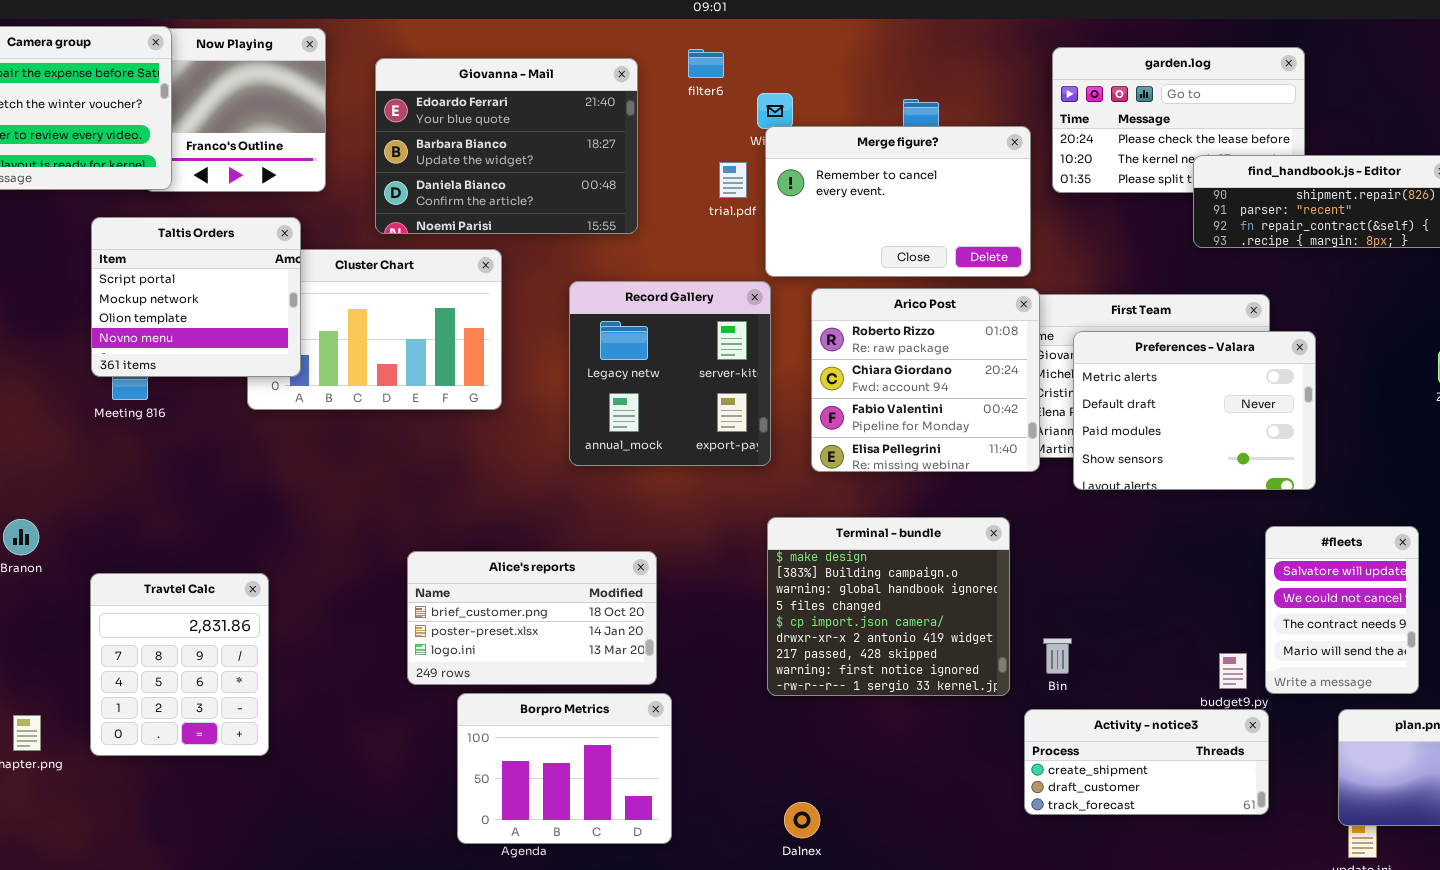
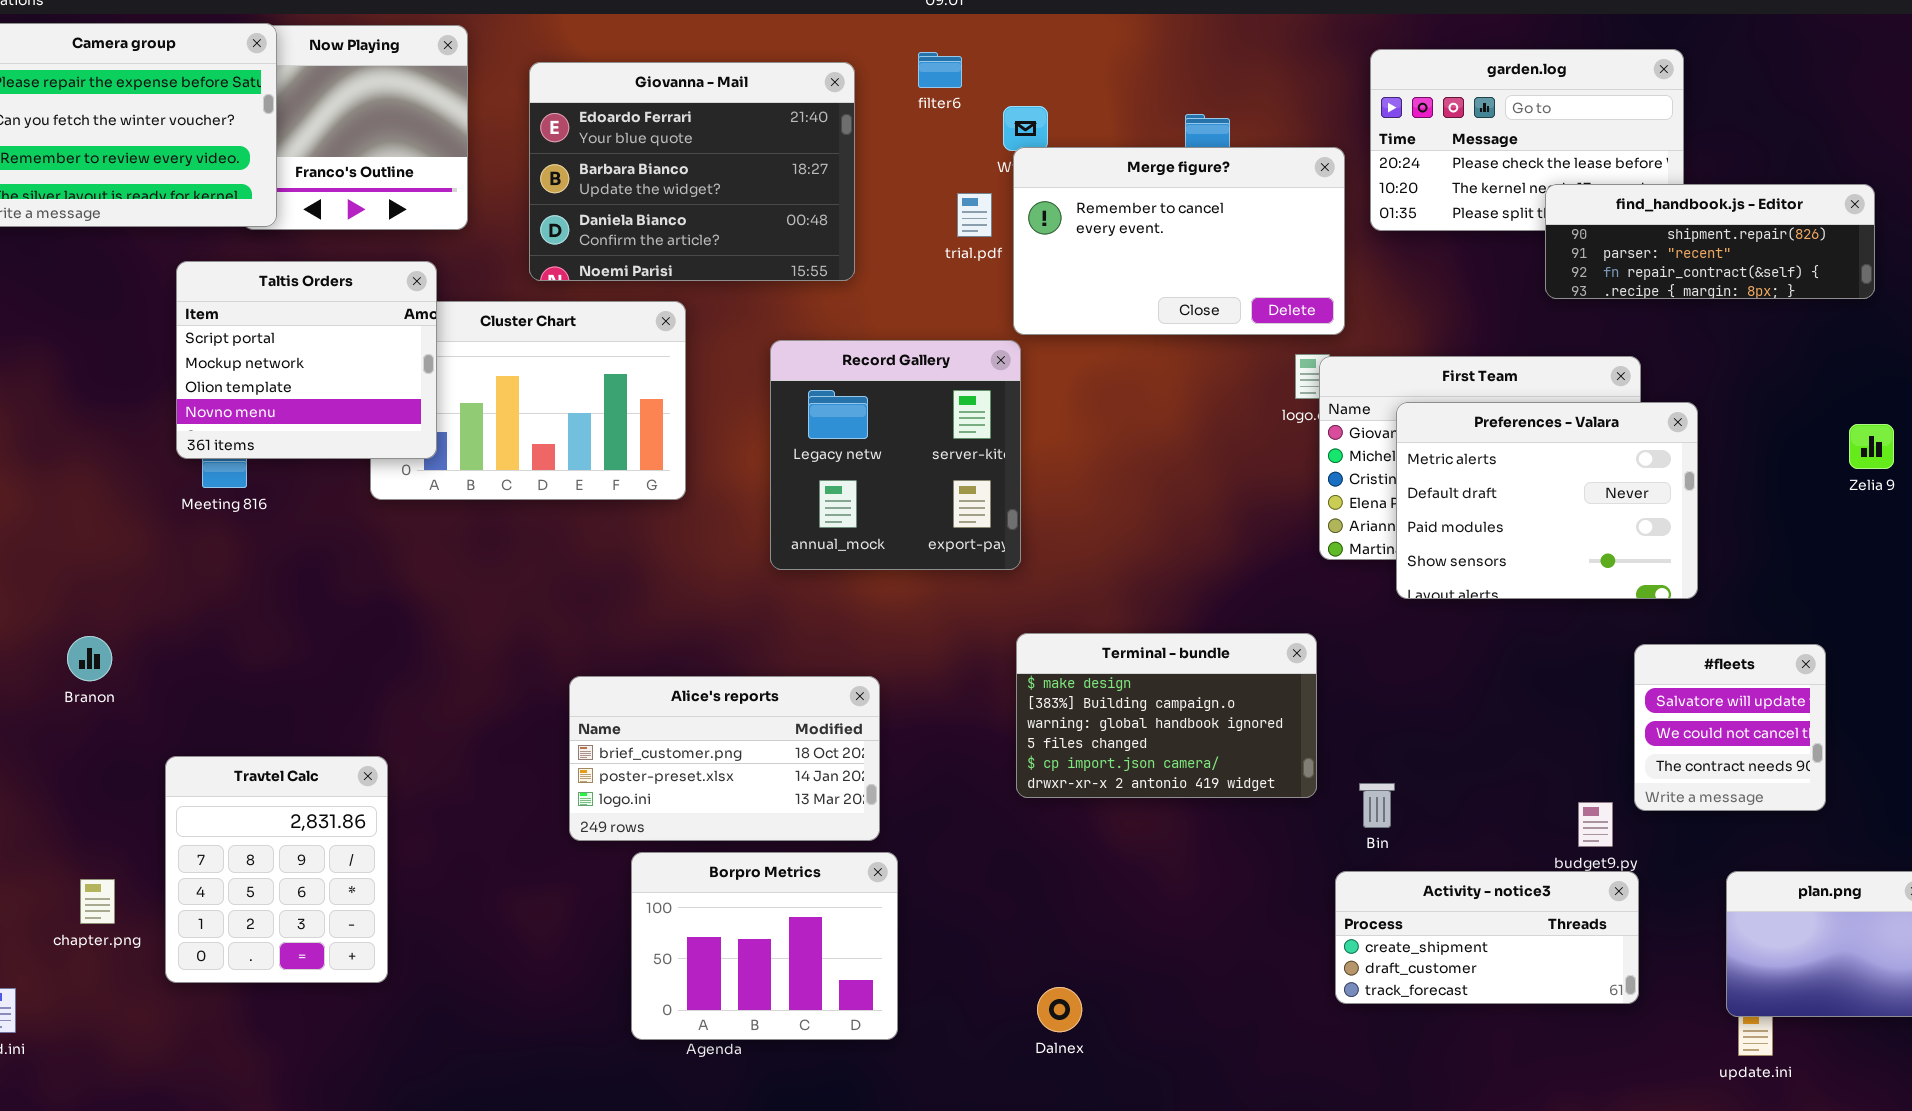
Arico Post: [811,288,1040,472] -> none, closed
Terminal - bundle: [767,517,1010,696] -> [1016,633,1317,798], resized
#fleets: [1265,526,1419,694] -> [1634,644,1826,811], resized
Travtel Calc: [90,573,269,756] -> [165,756,388,983], moved

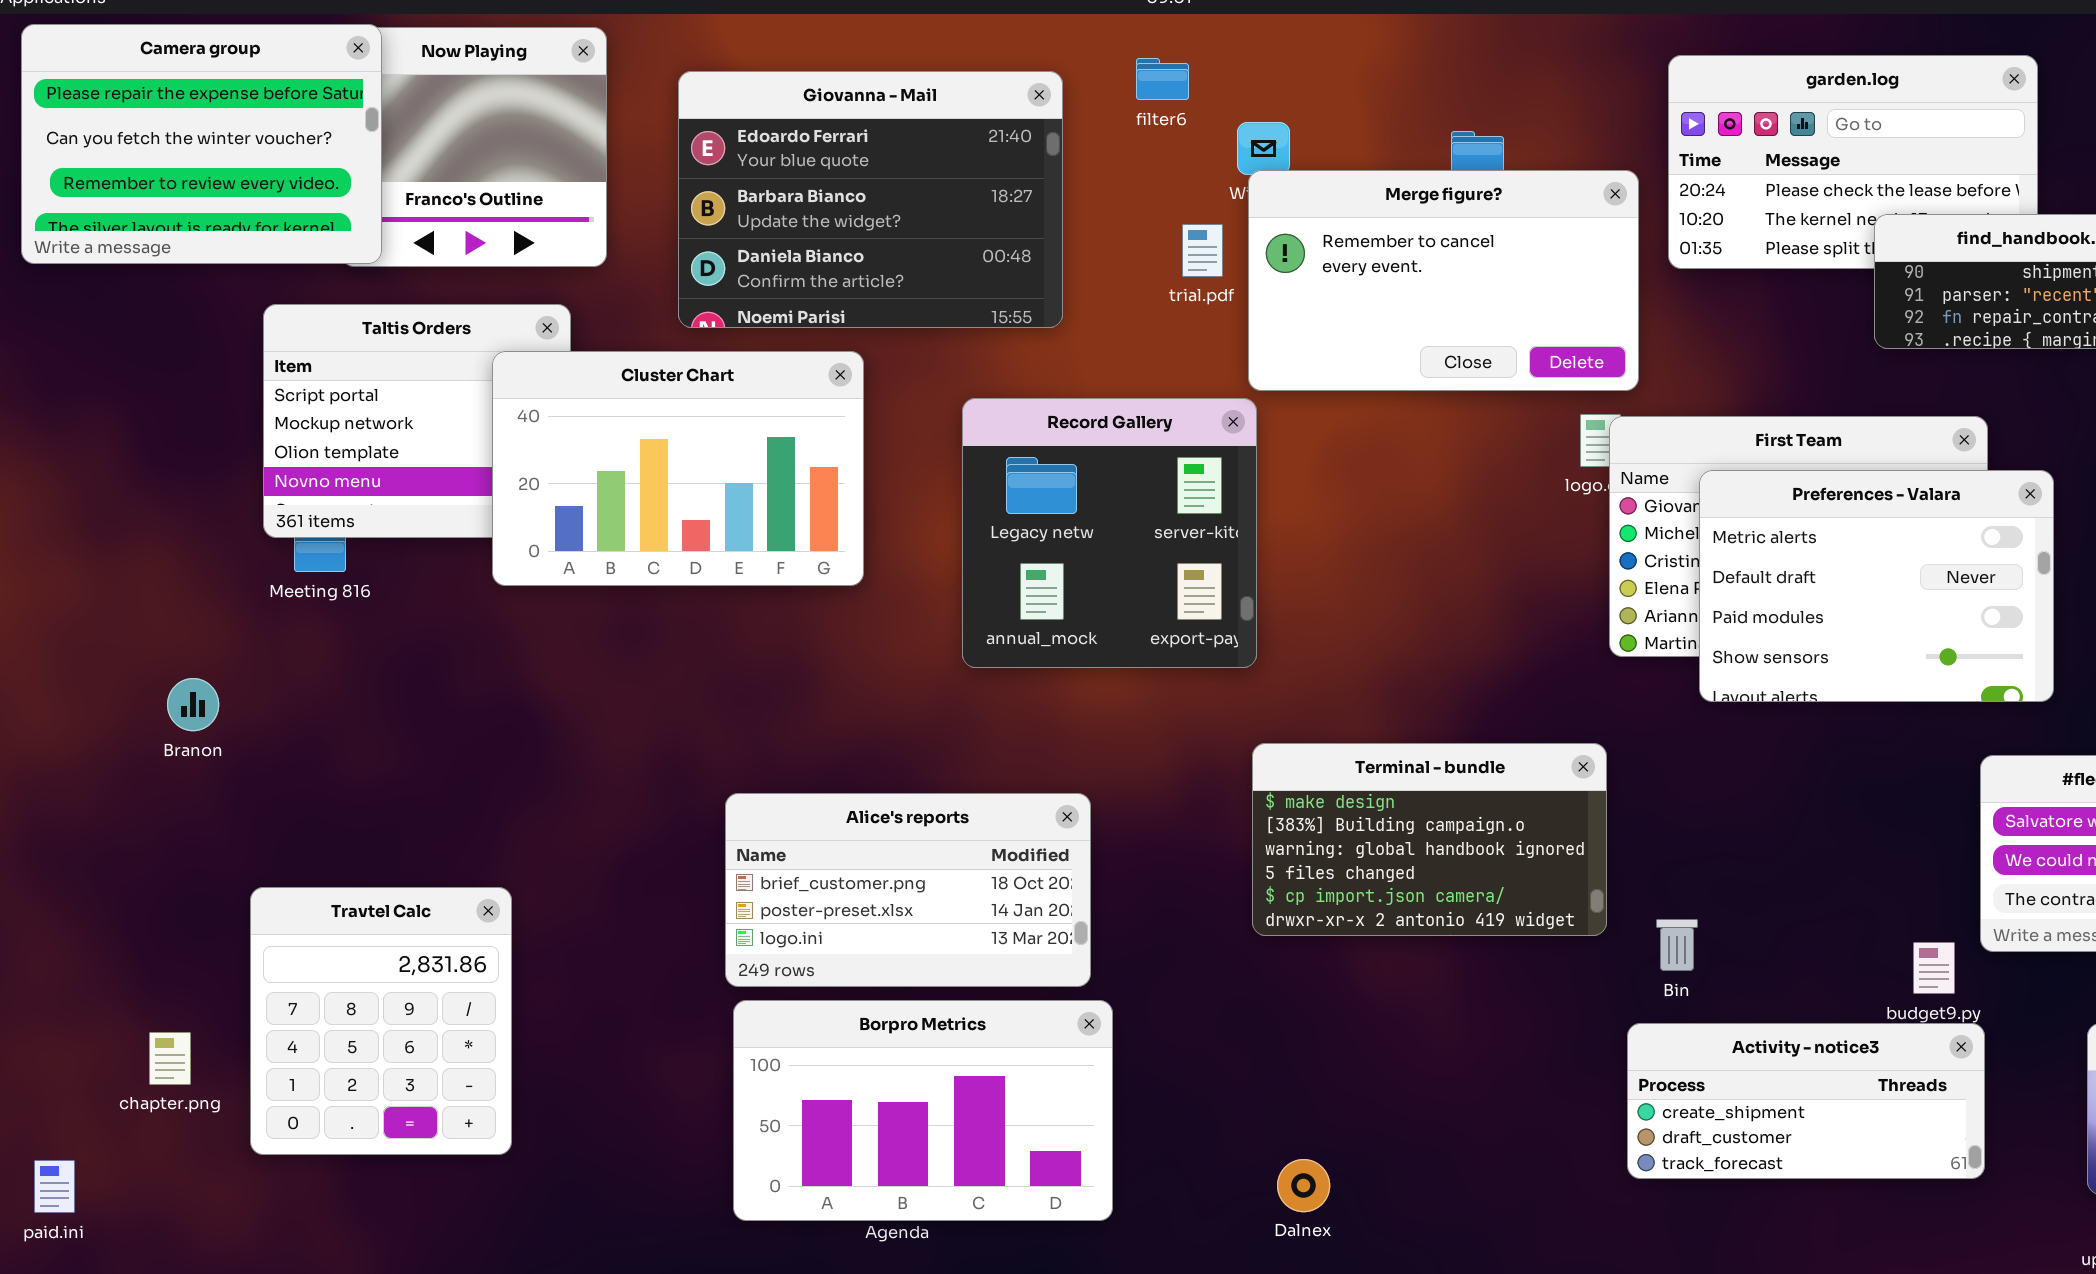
Cluster Chart: [370,301,686,500] -> [492,351,864,586], raised
Branon: [67,636,112,681] -> [167,678,219,731], moved
Borpro Metrics: [631,852,898,1040] -> [733,1000,1113,1221], resized

